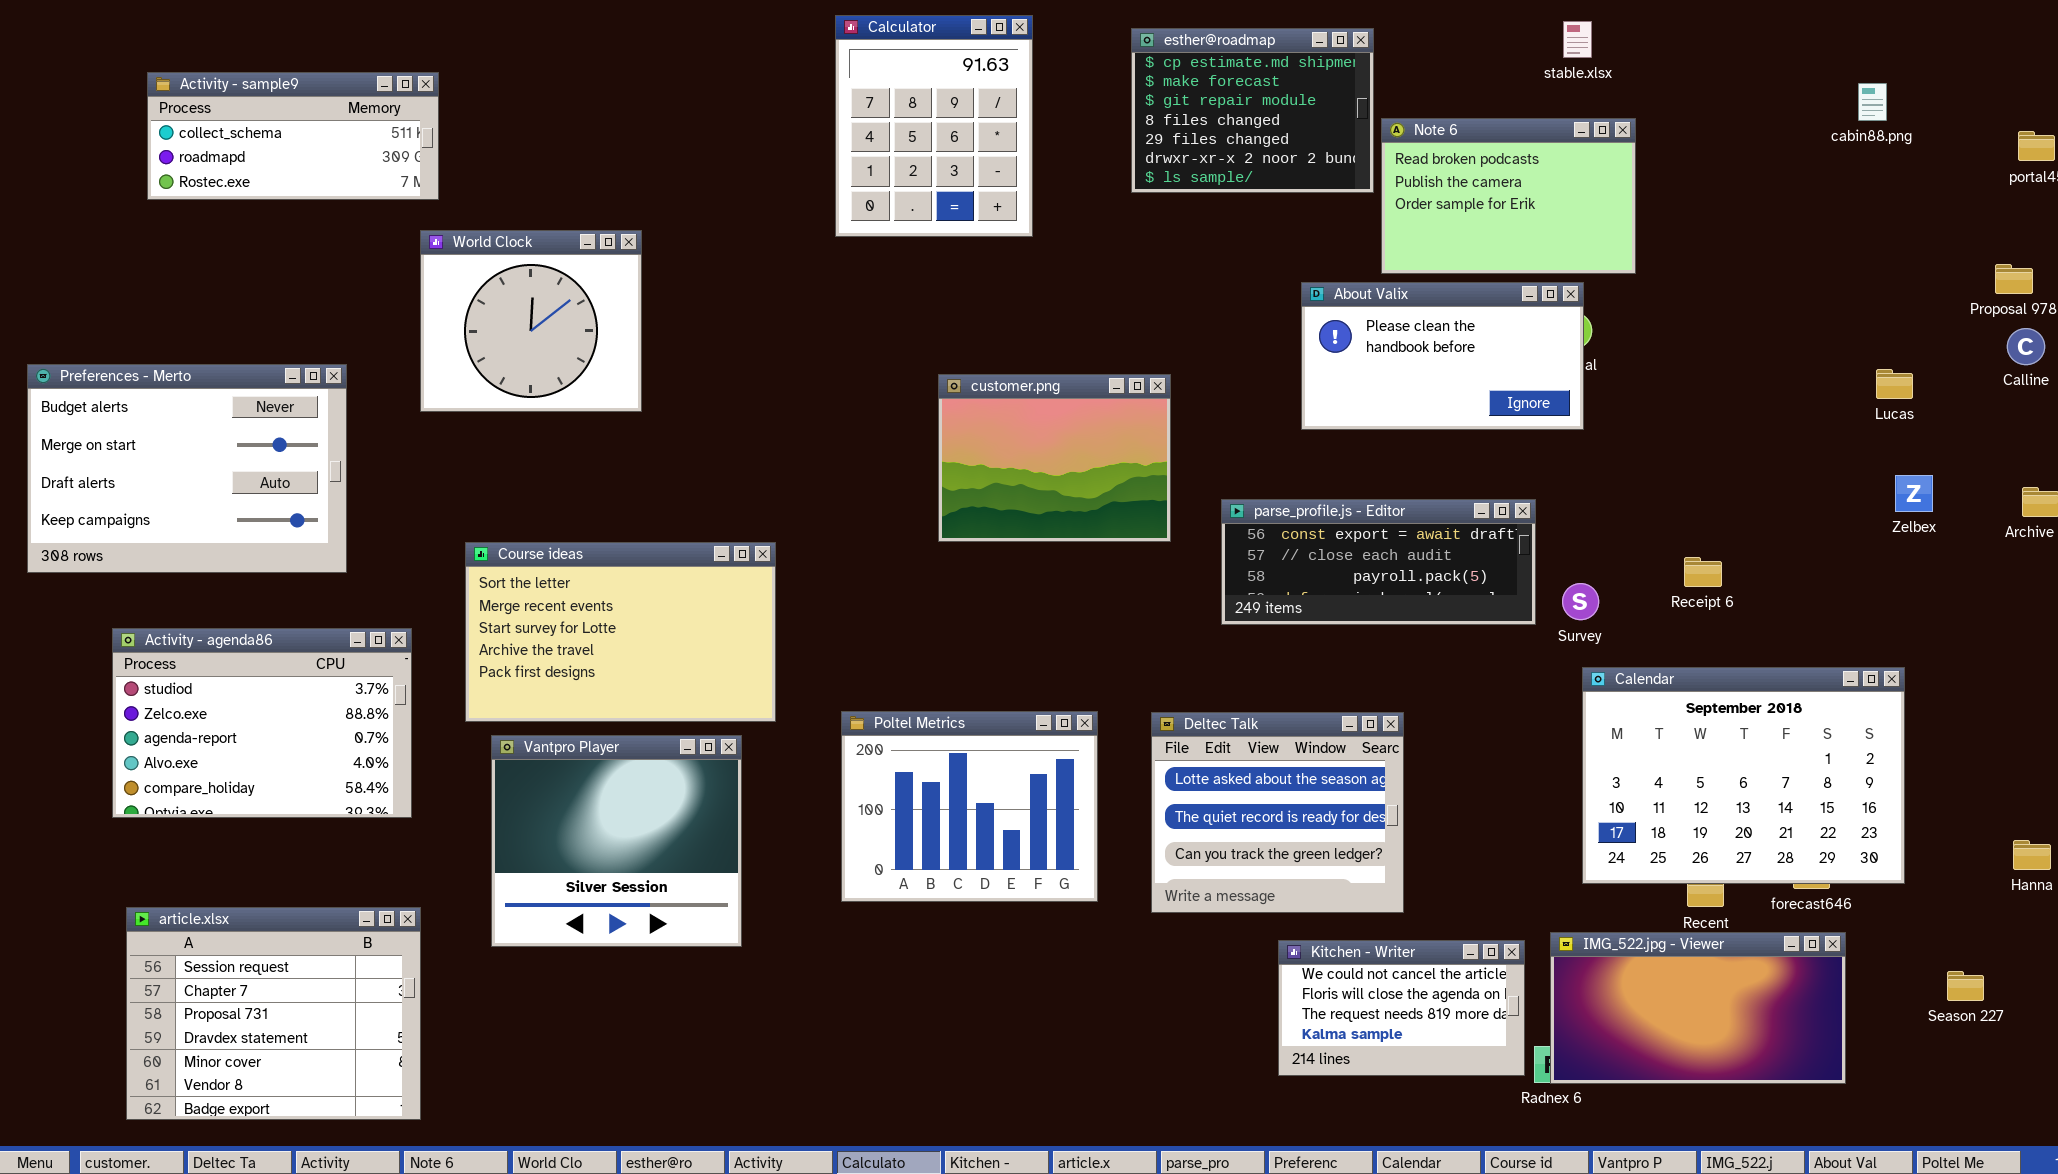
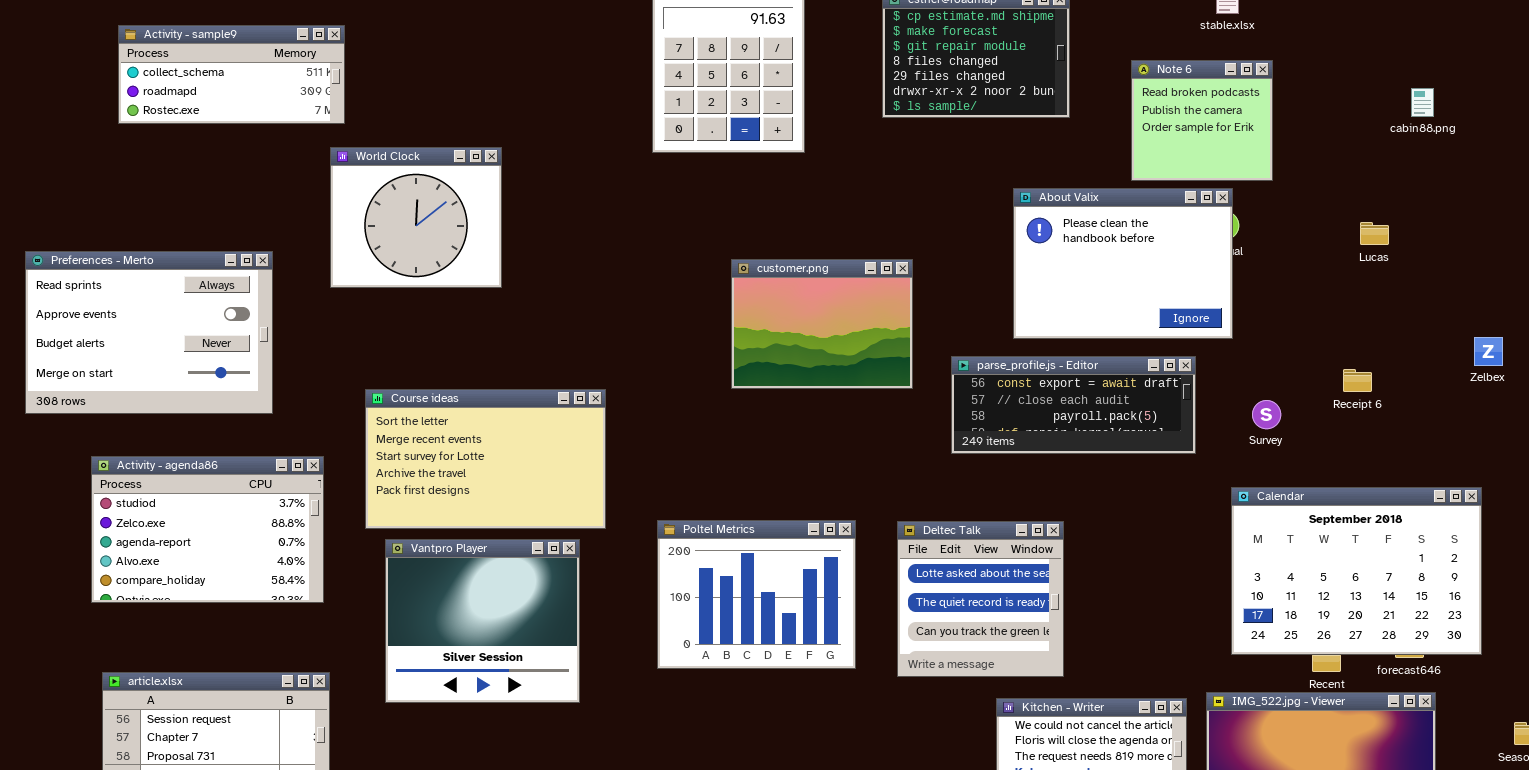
cabin88.png: [1858,83,1887,121] -> [1411,88,1434,117], moved
Note 6: [1381,118,1636,274] -> [1131,60,1273,181], resized
About Valix: [1301,282,1584,430] -> [1013,188,1233,339], resized
Preferences - Merto: [27,364,347,573] -> [25,251,273,414], scrolled up 2 rows
Lucas: [1876,369,1913,399] -> [1360,222,1389,245], moved
Receipt 6: [1684,557,1722,587] -> [1343,369,1372,392], moved
Survey: [1562,583,1599,620] -> [1252,400,1281,429], moved
Deltec Talk: [1151,712,1404,913] -> [897,521,1064,677], resized

